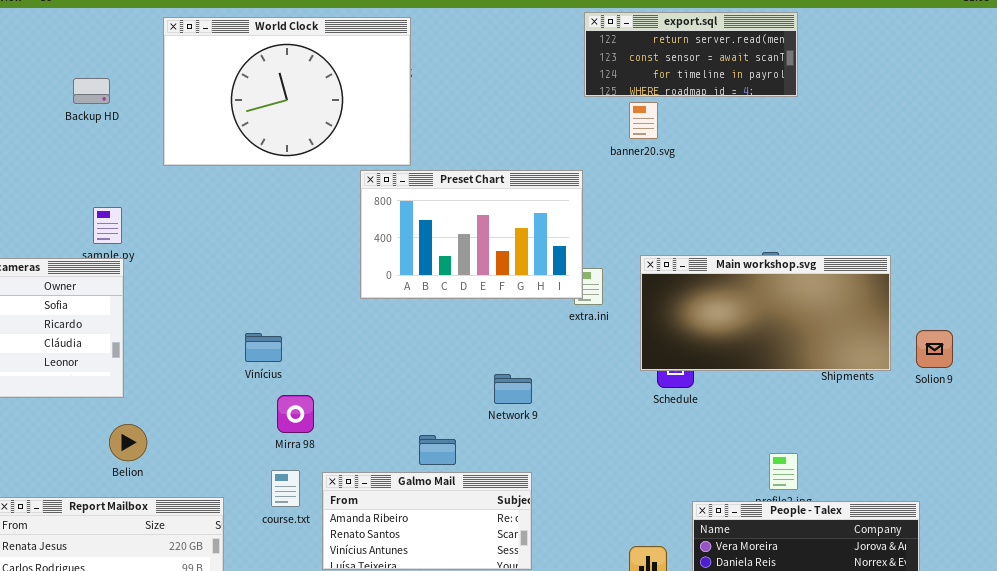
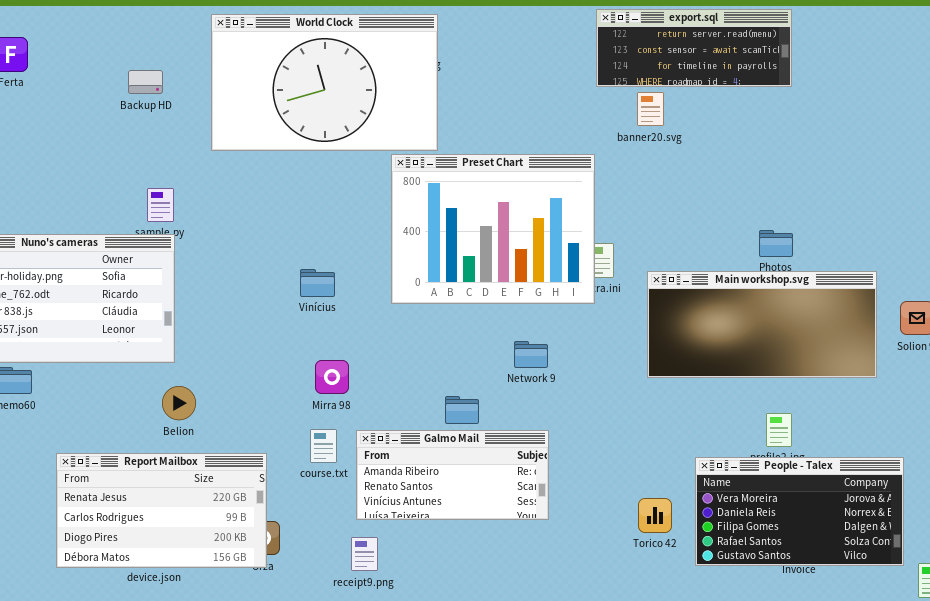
Preset Chart: [360,170,583,299] -> [391,154,595,304], resized
Main workshop.svg: [640,255,891,371] -> [647,271,877,378], moved
Vinícius: [245,333,282,362] -> [300,269,335,297], moved

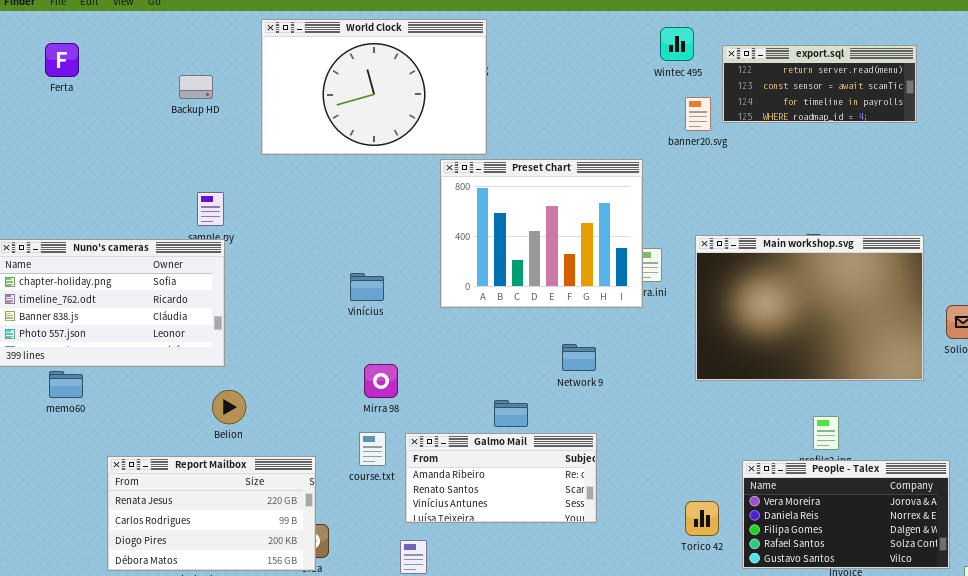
export.sql: [596,9,792,87] -> [722,45,917,123], moved
Main workshop.svg: [647,271,877,378] -> [695,235,924,381], resized

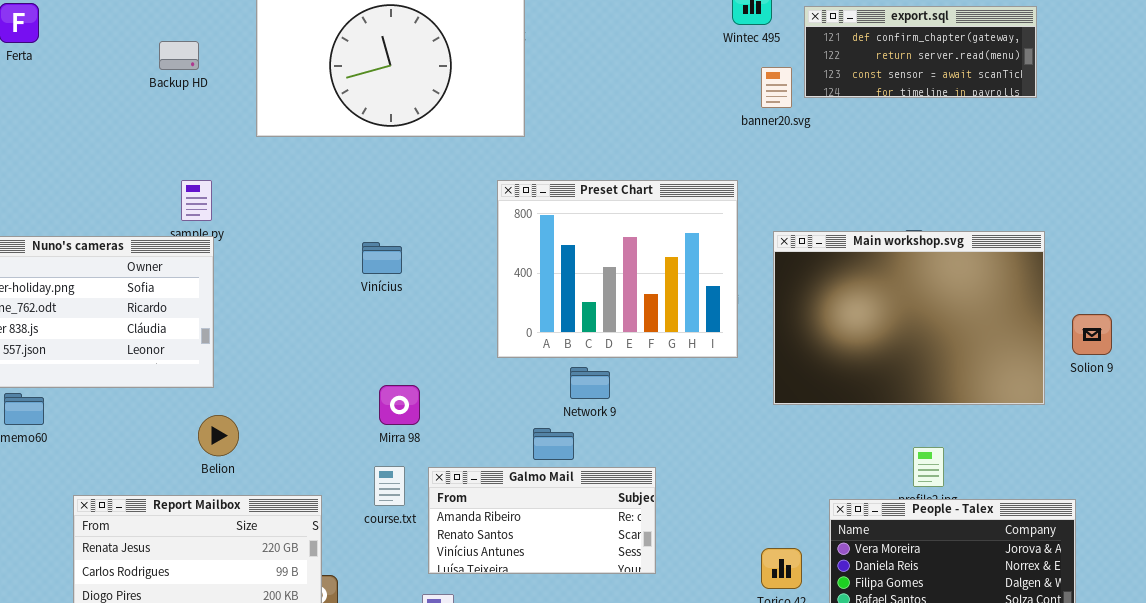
export.sql: [722,45,917,123] -> [804,6,1037,98], scrolled up 1 row
Preset Chart: [440,159,643,308] -> [497,180,738,358], moved
Vinícius: [350,273,384,301] -> [362,242,402,274], moved
Network 9: [562,344,596,371] -> [570,367,610,399], moved

